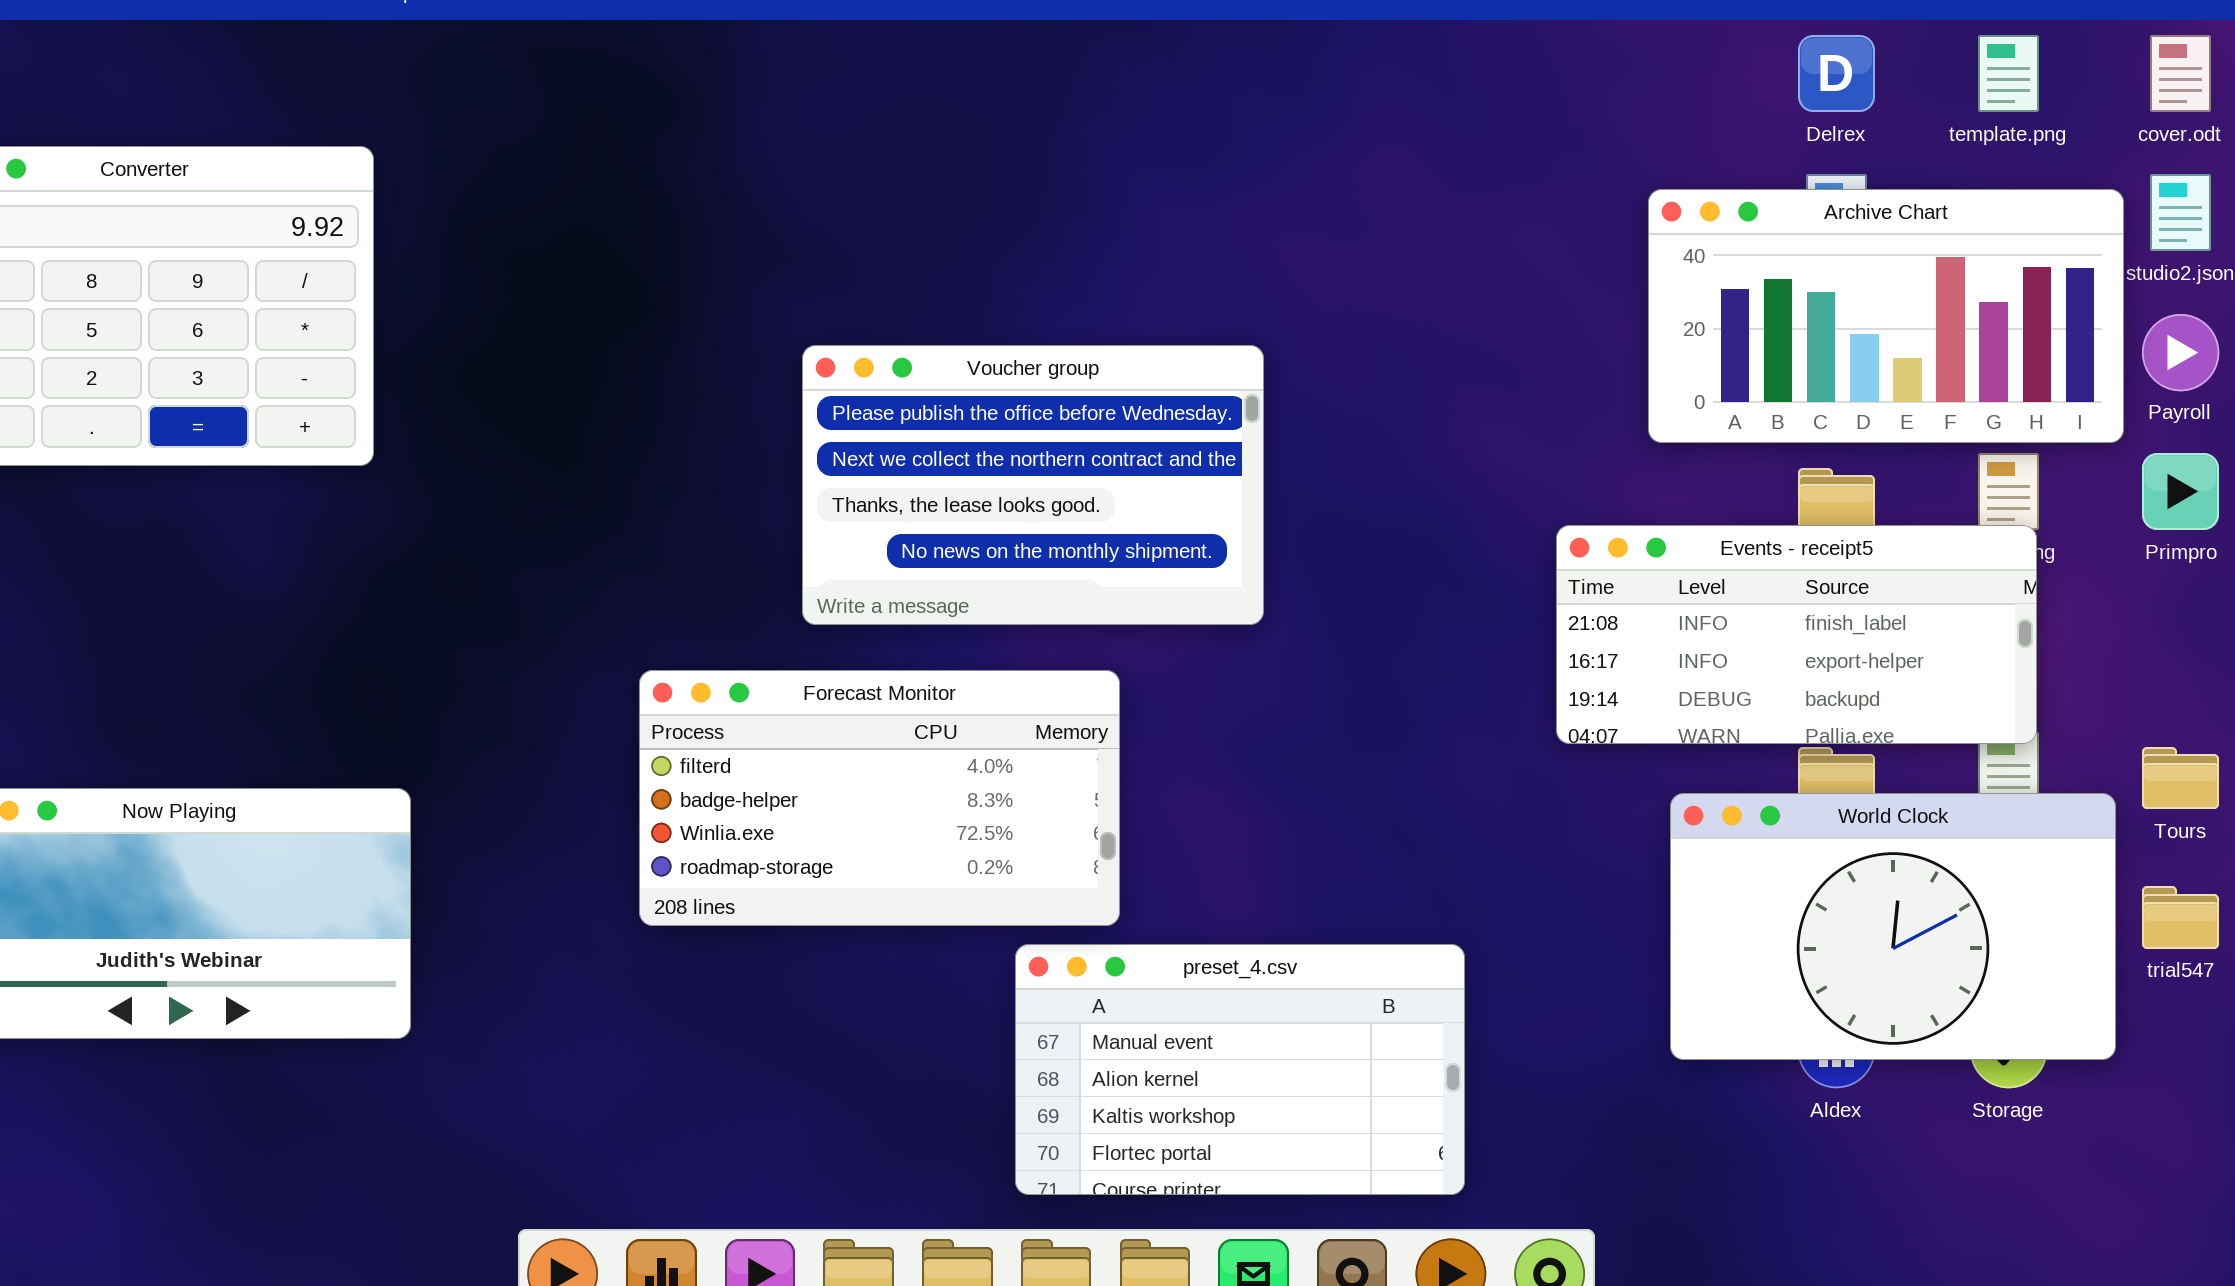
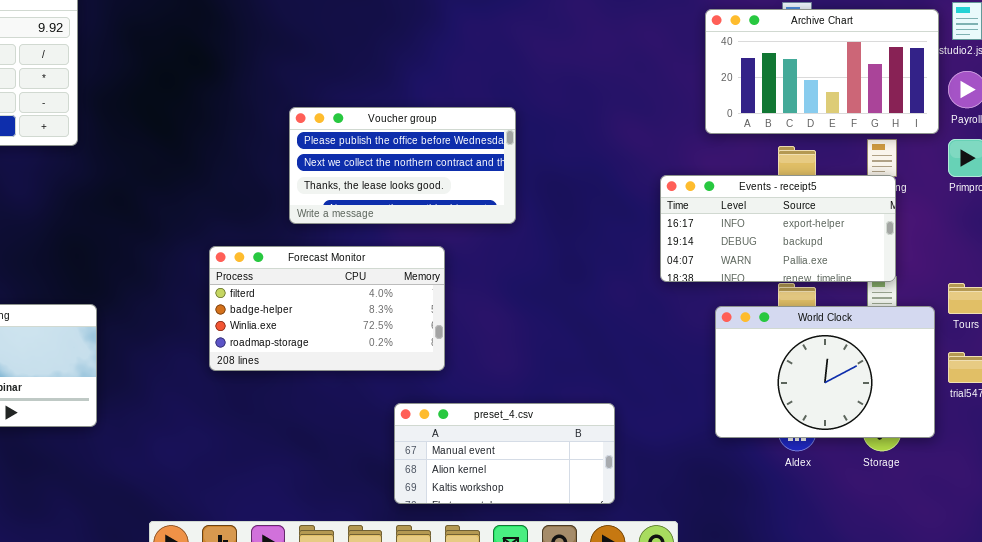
Voucher group: [802,345,1264,625] -> [289,107,516,224], resized
Events - receipt5: [1556,525,2037,744] -> [660,175,896,282], scrolled down 1 row
preset_4.csv: [1015,944,1465,1195] -> [394,403,615,504], resized

